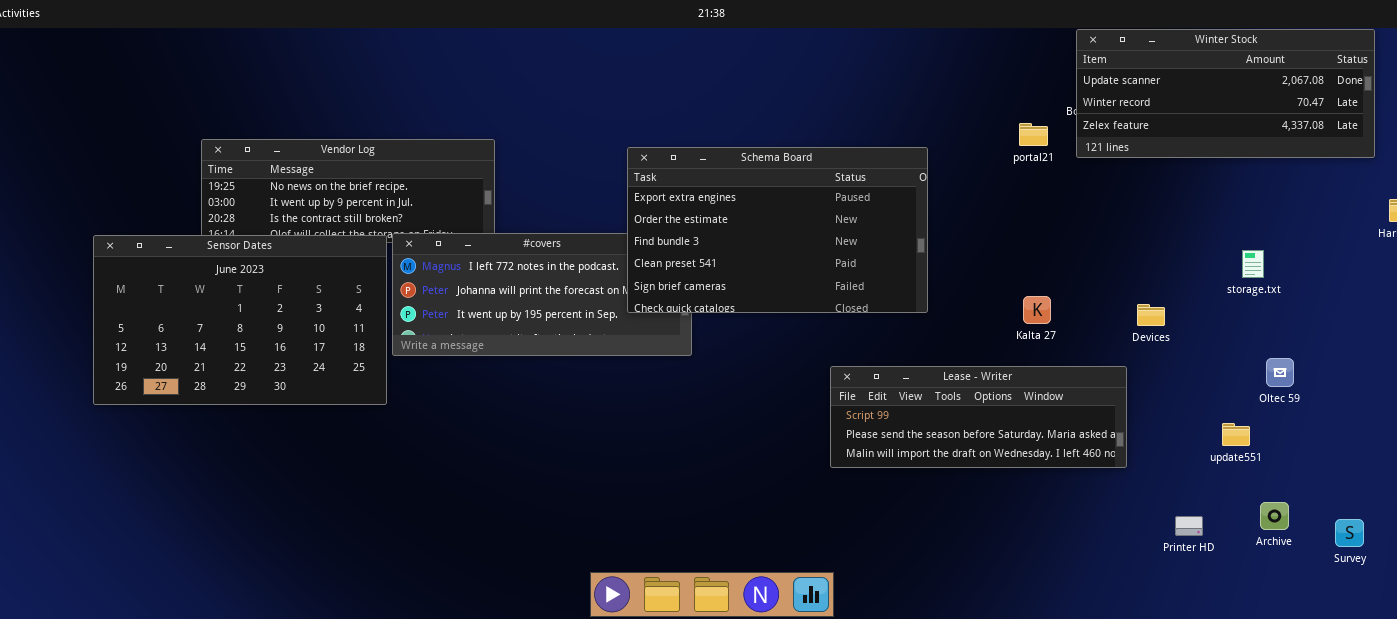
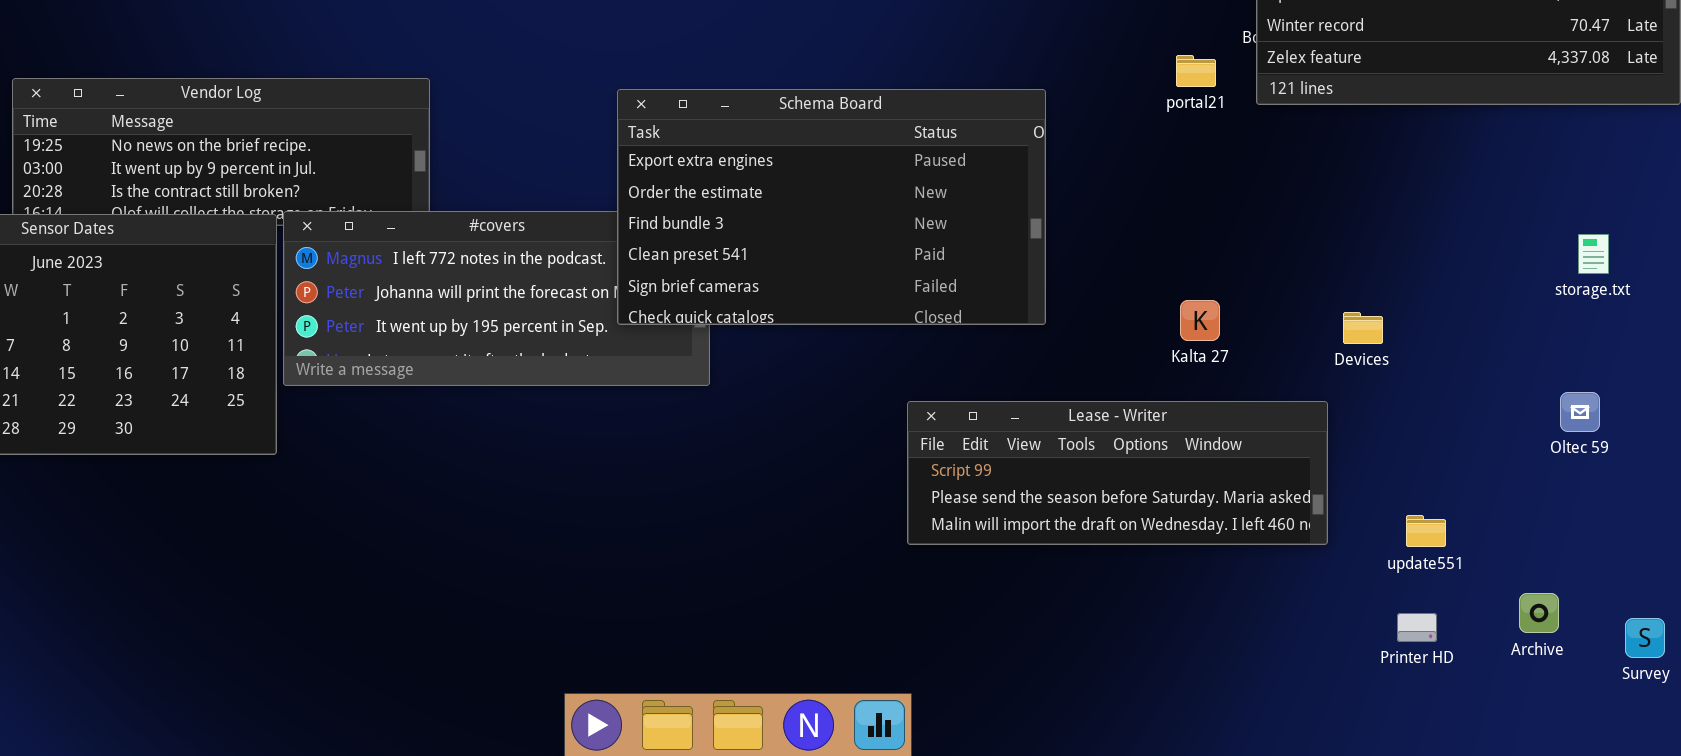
storage.txt: [1242,250,1264,278] -> [1578,234,1609,274], moved
Oltec 59: [1266,358,1294,387] -> [1560,392,1600,432], moved
update551: [1222,423,1250,446] -> [1406,515,1446,547], moved

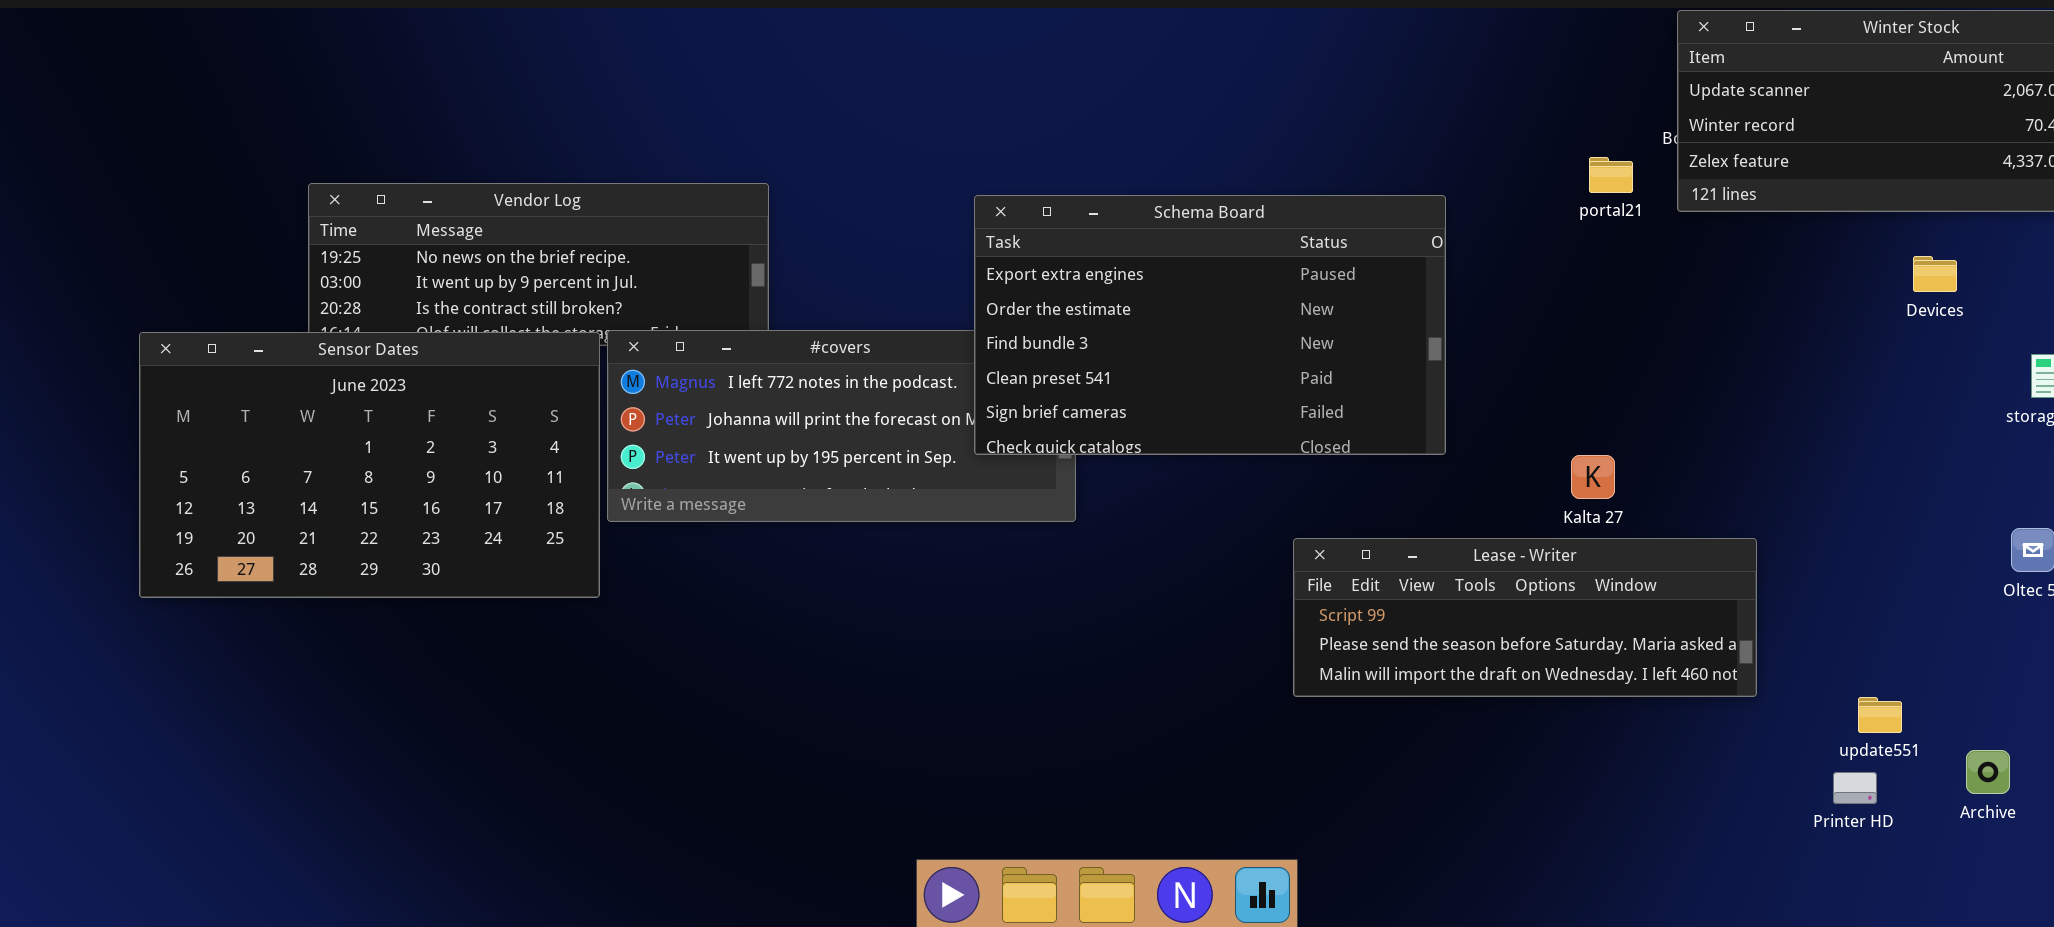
Kalta 27: [1180,300,1220,341] -> [1571,455,1615,499], moved
Devices: [1343,312,1383,344] -> [1913,256,1957,292], moved
update551: [1406,515,1446,547] -> [1858,697,1902,733], moved

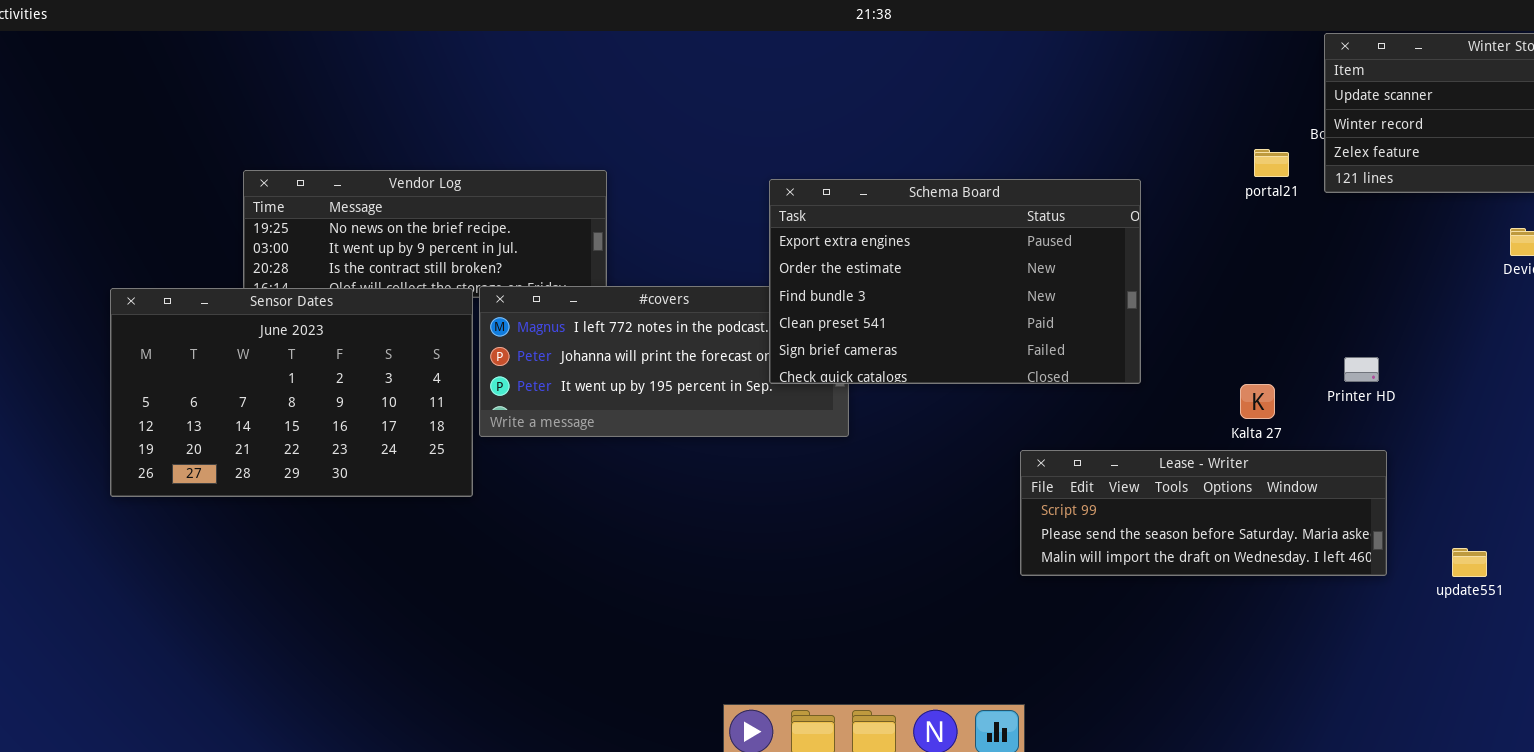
update551: [1858,697,1902,733] -> [1452,548,1487,577], moved
Printer HD: [1833,772,1877,804] -> [1344,357,1379,382], moved

